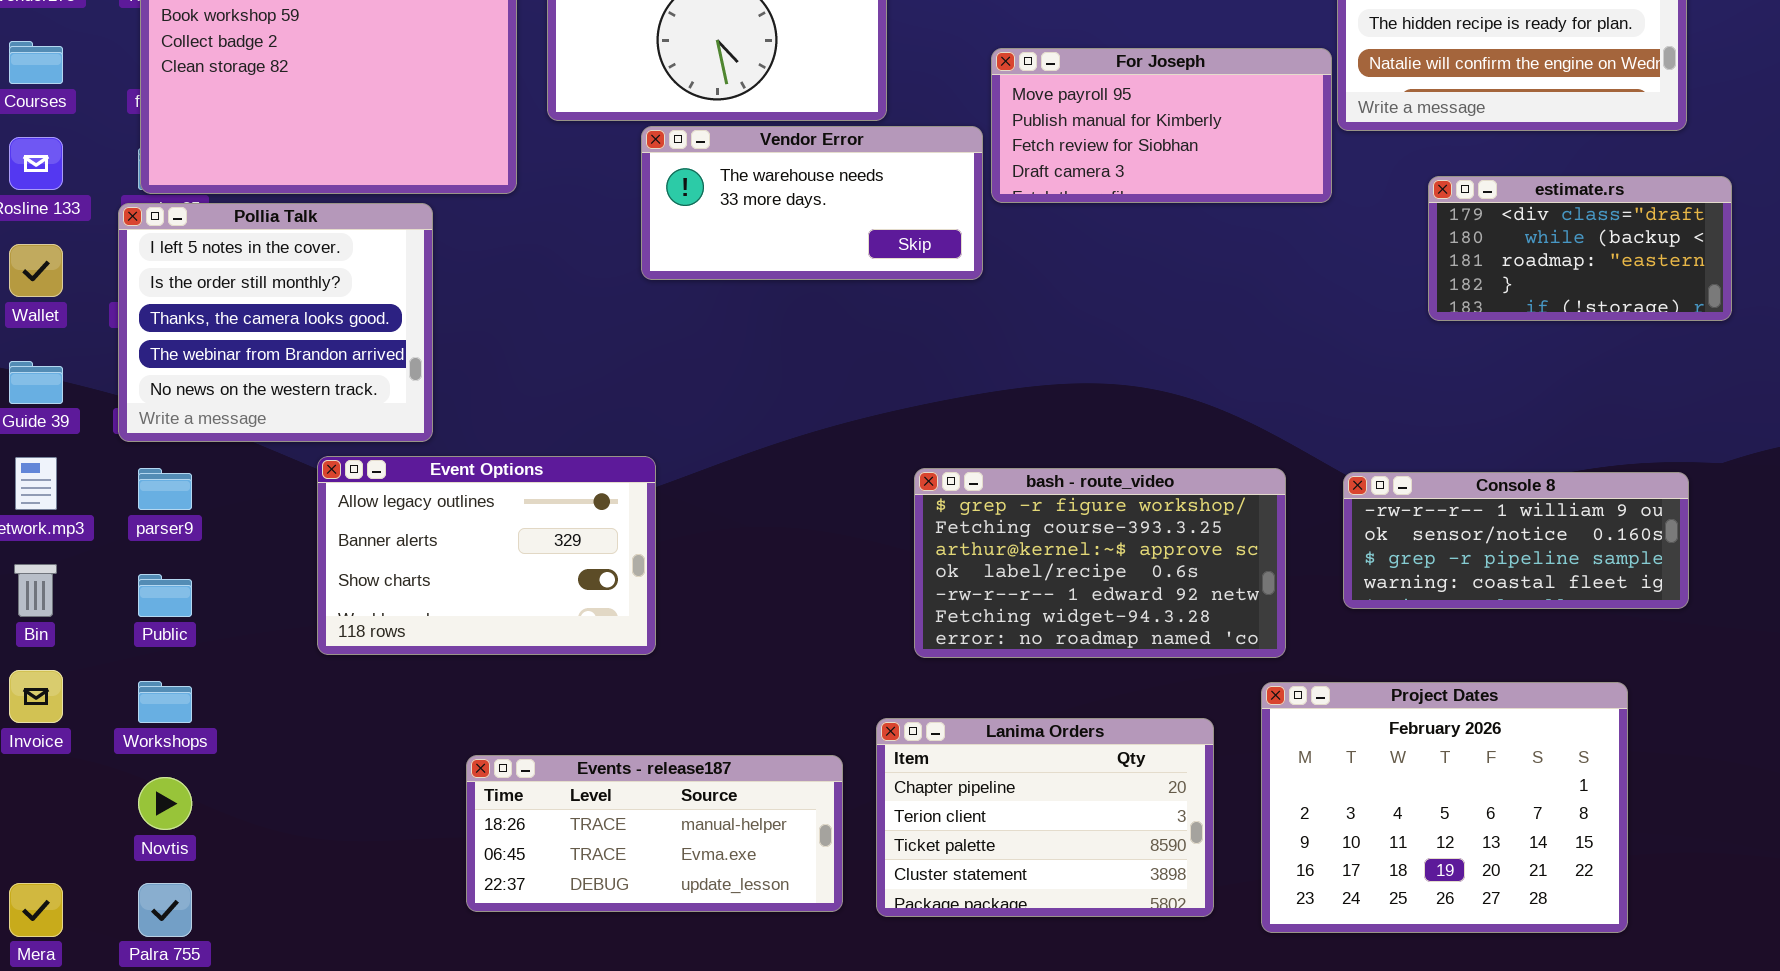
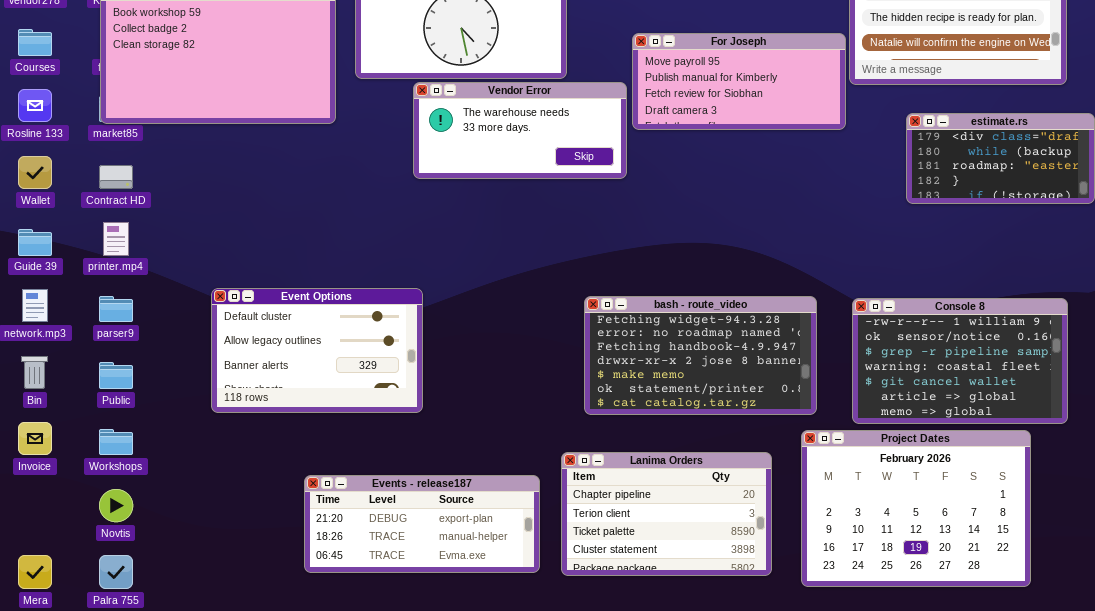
Pollia Talk: [118,203,433,442] -> none, closed
Event Options: [317,456,656,655] -> [211,288,423,413], scrolled up 1 row
bash - route_video: [914,468,1286,658] -> [584,296,817,415], scrolled down 5 rows
Console 8: [1343,472,1689,609] -> [852,298,1068,424], resized
Events - release187: [466,755,843,912] -> [304,475,540,573], scrolled up 1 row

